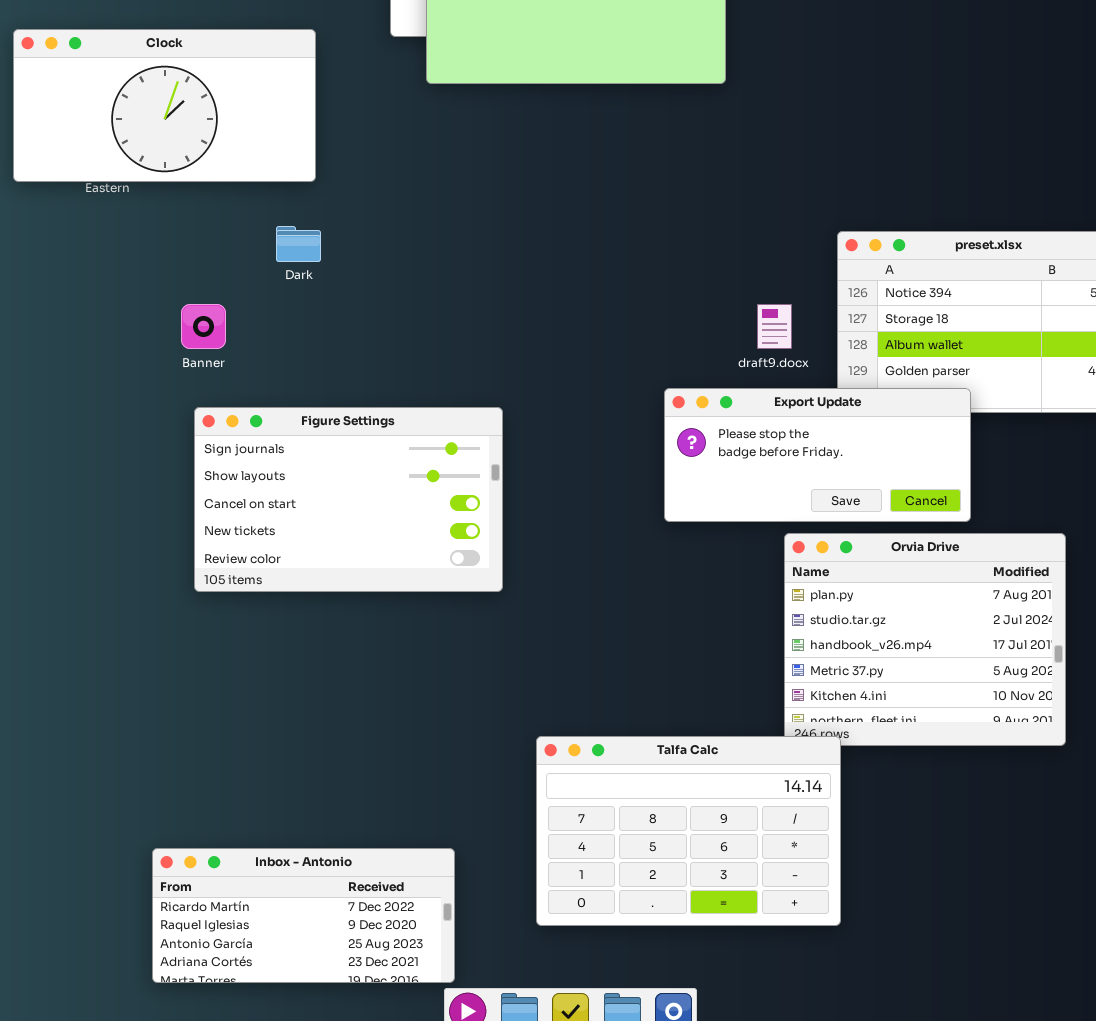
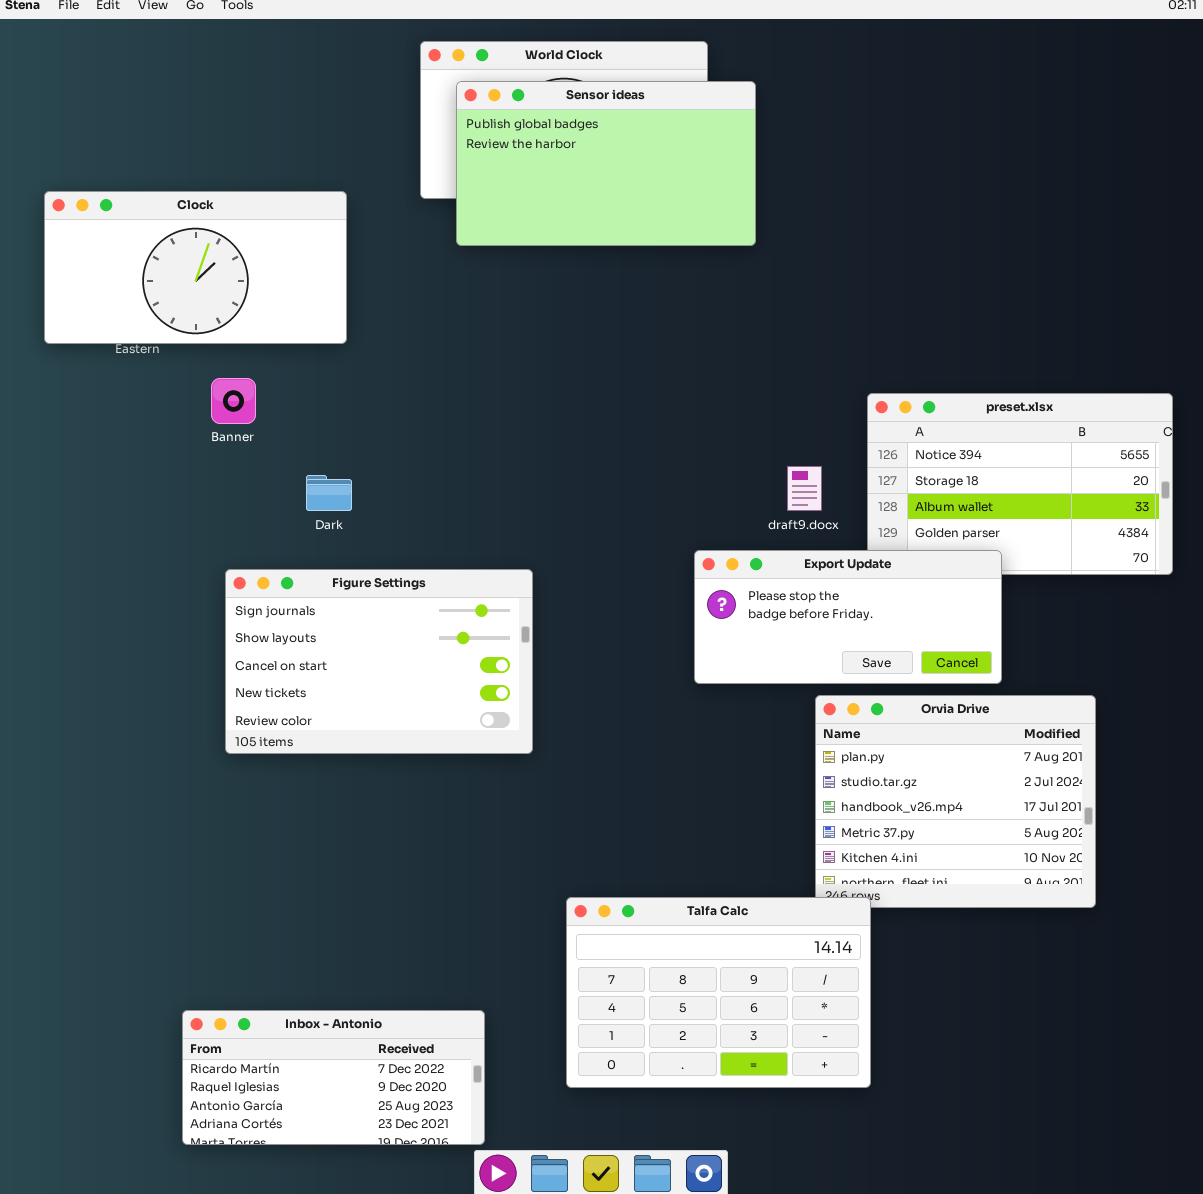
Dark: [276,226,321,262] -> [306,475,352,511], moved
Banner: [181,304,226,349] -> [211,378,256,424], moved

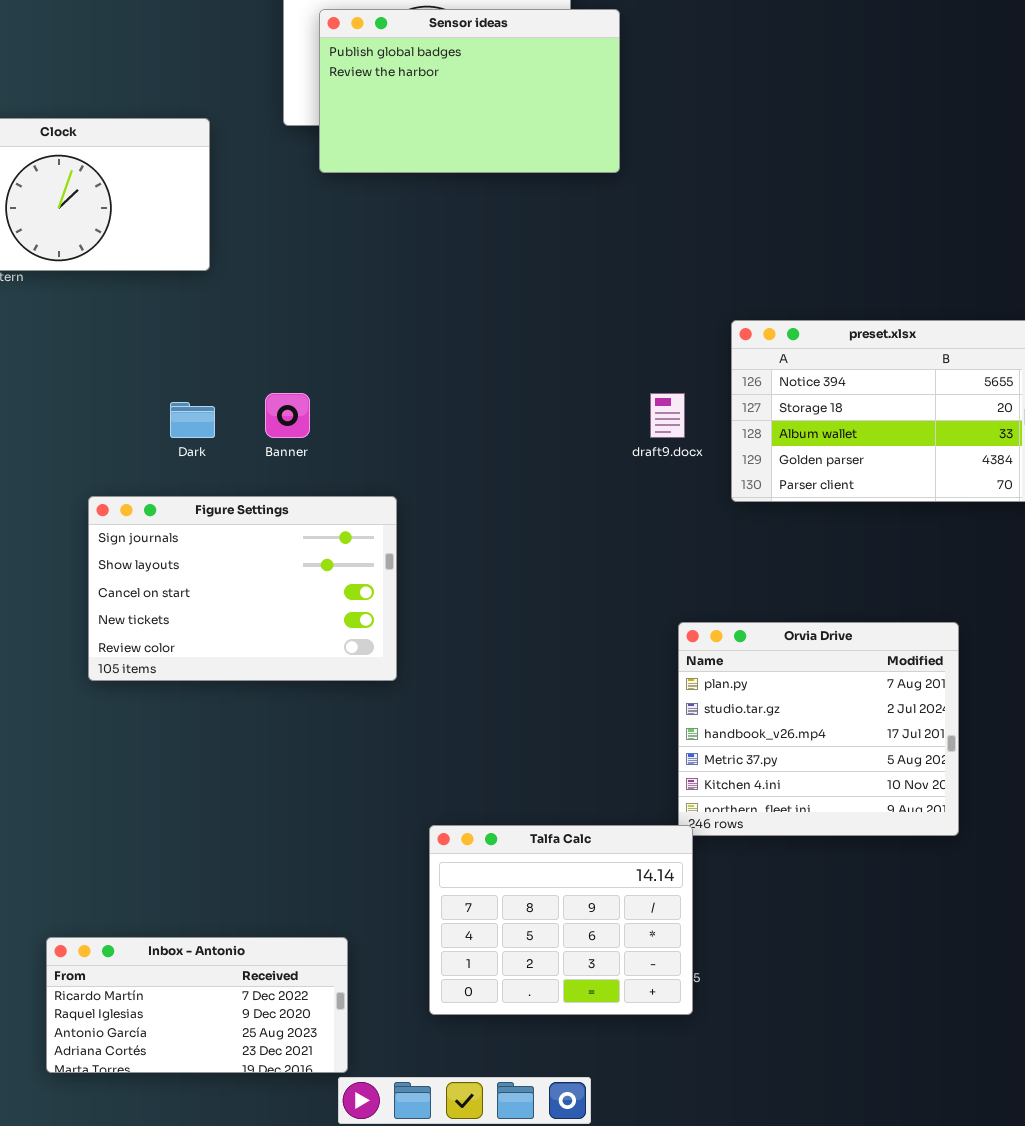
Banner: [211,378,256,424] -> [265,393,310,438], moved
Export Update: [694,550,1002,684] -> none, closed
Talfa Calc: [566,897,871,1088] -> [429,825,693,1015], resized

